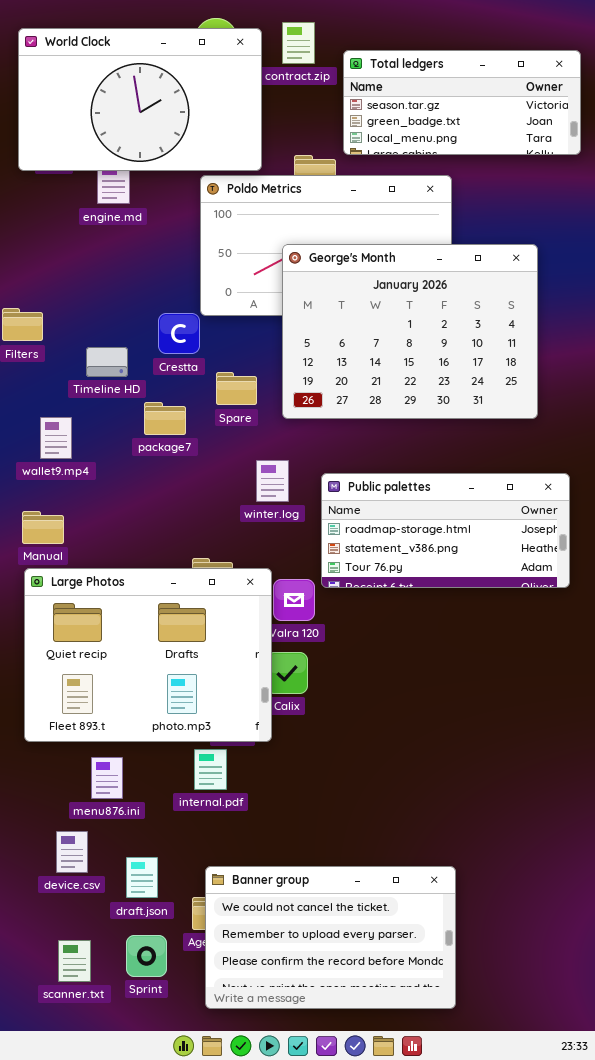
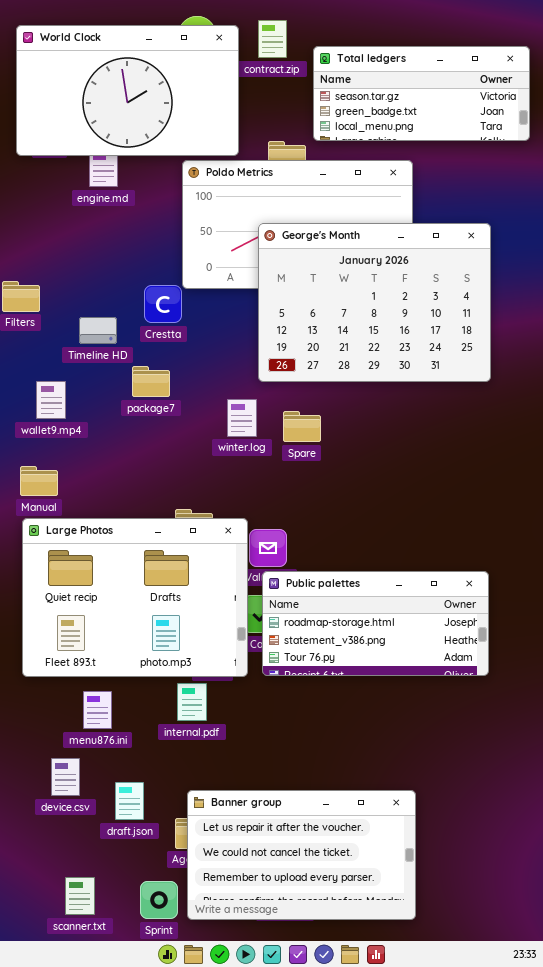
Spare: [216,372,257,405] -> [283,411,321,442], moved
winter.log: [256,460,289,502] -> [227,399,257,437], moved
Public palettes: [321,473,570,588] -> [262,571,489,676], moved
Banner group: [205,866,456,1009] -> [187,790,416,920], scrolled up 1 row
Sprint: [126,935,167,977] -> [140,881,178,919], moved
scanner.txt: [58,940,91,982] -> [65,877,95,915], moved

